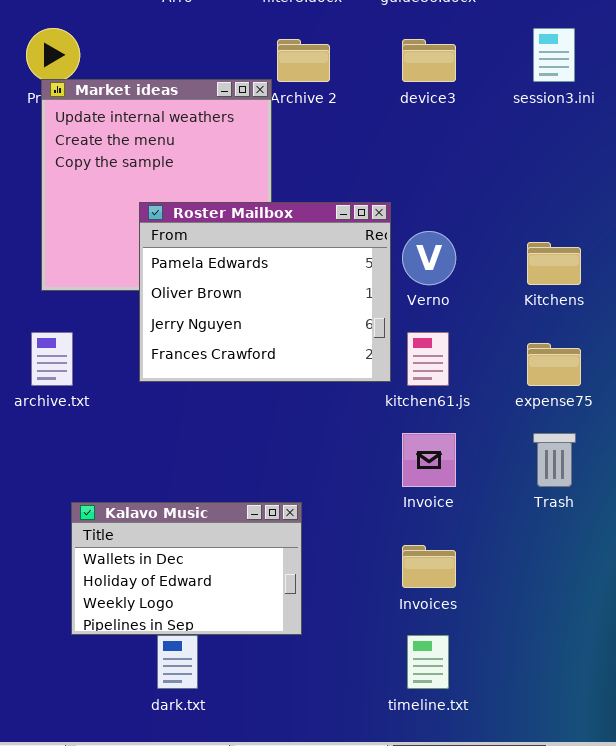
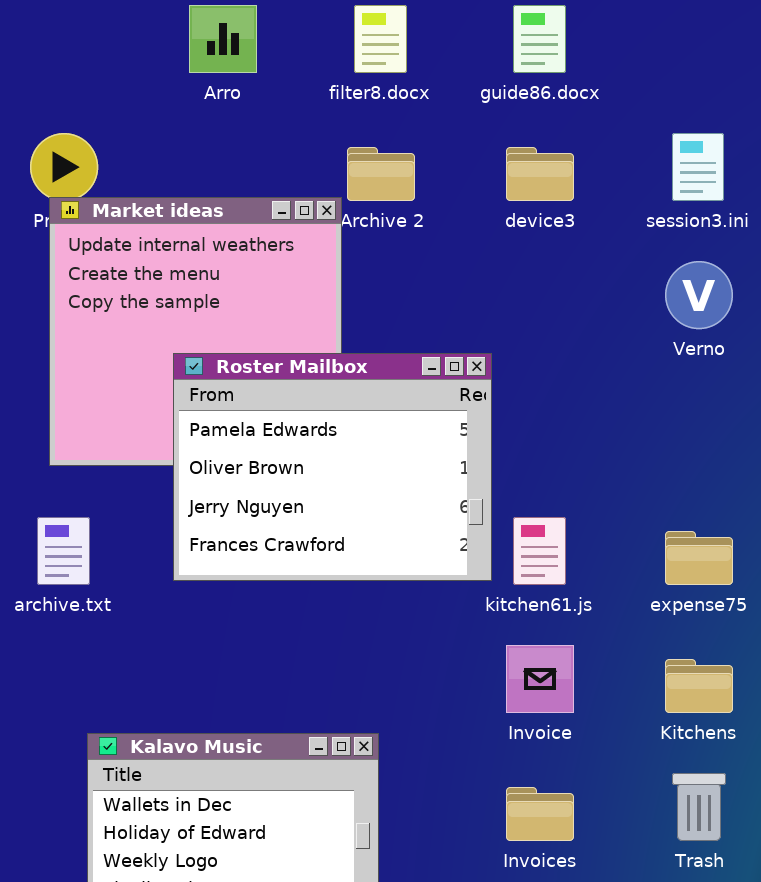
Verno: [402,231,456,285] -> [665,261,733,329], moved
Kitchens: [527,242,581,285] -> [665,659,733,713], moved
Trash: [533,433,576,487] -> [672,773,726,841], moved

